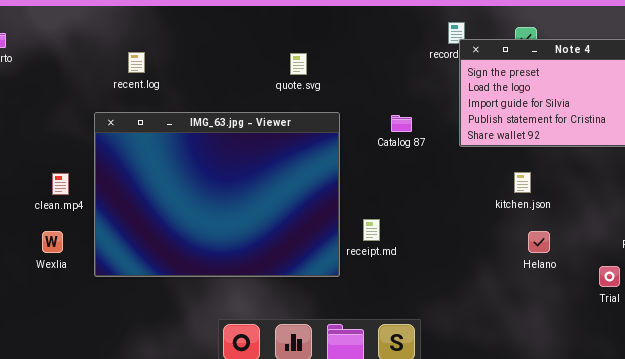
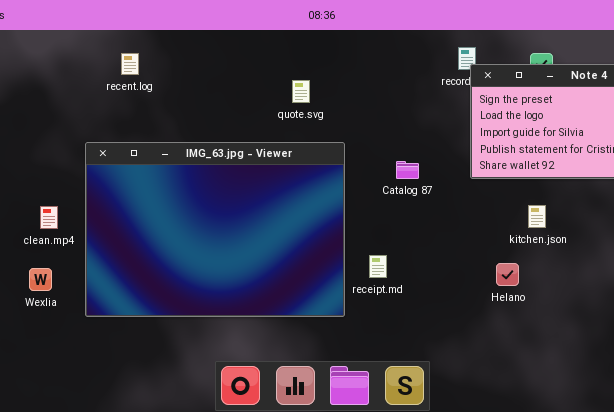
recent.log: [128,52,145,73] -> [121,53,139,75], moved
Catalog 87: [391,115,412,132] -> [396,161,419,179], moved
Helano: [528,231,550,253] -> [496,263,519,286], moved

